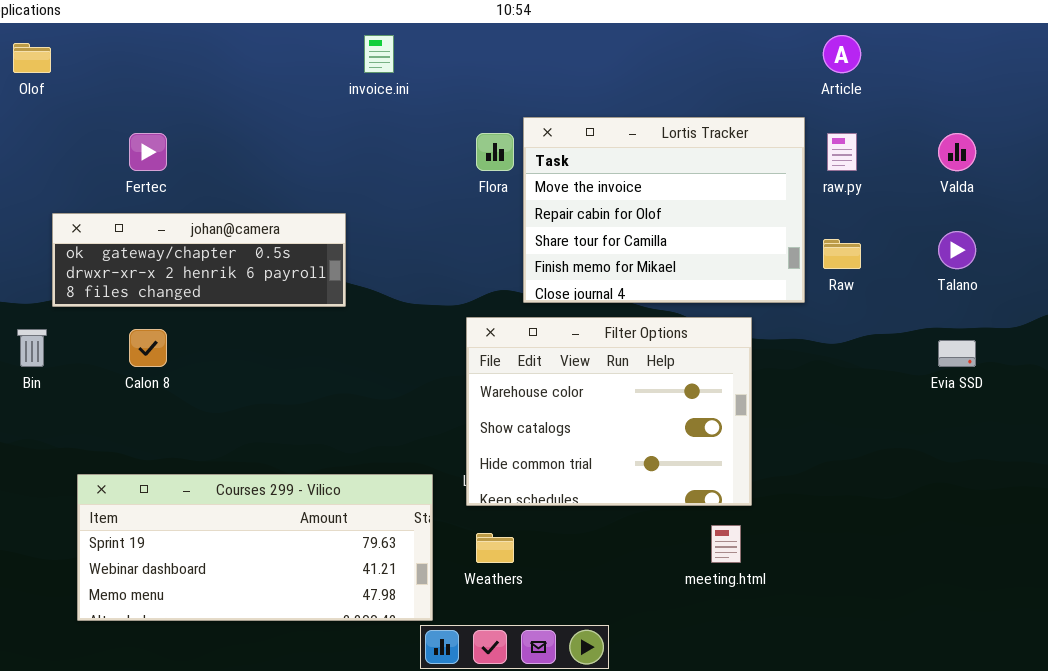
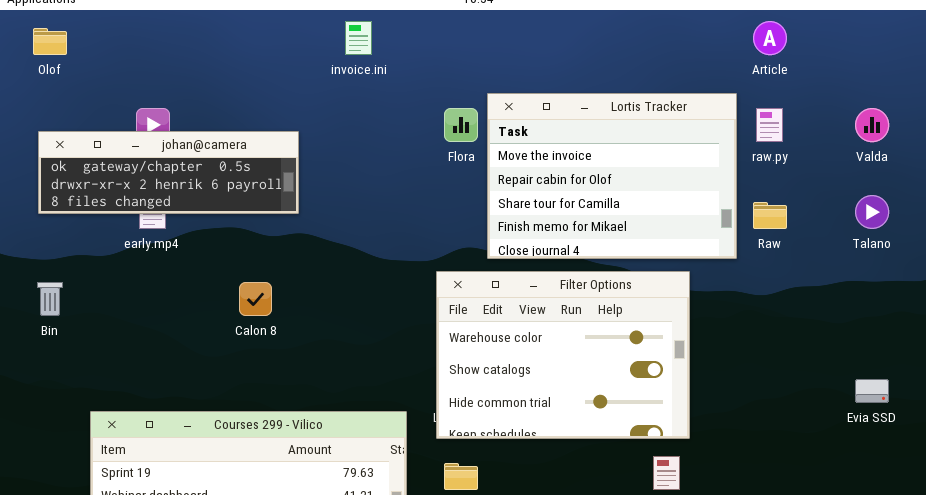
johan@camera: [52,213,346,307] -> [38,131,299,214], moved
Calon 8: [129,329,167,367] -> [239,282,272,316], moved
Evia SSD: [938,340,976,367] -> [855,379,889,403], moved

